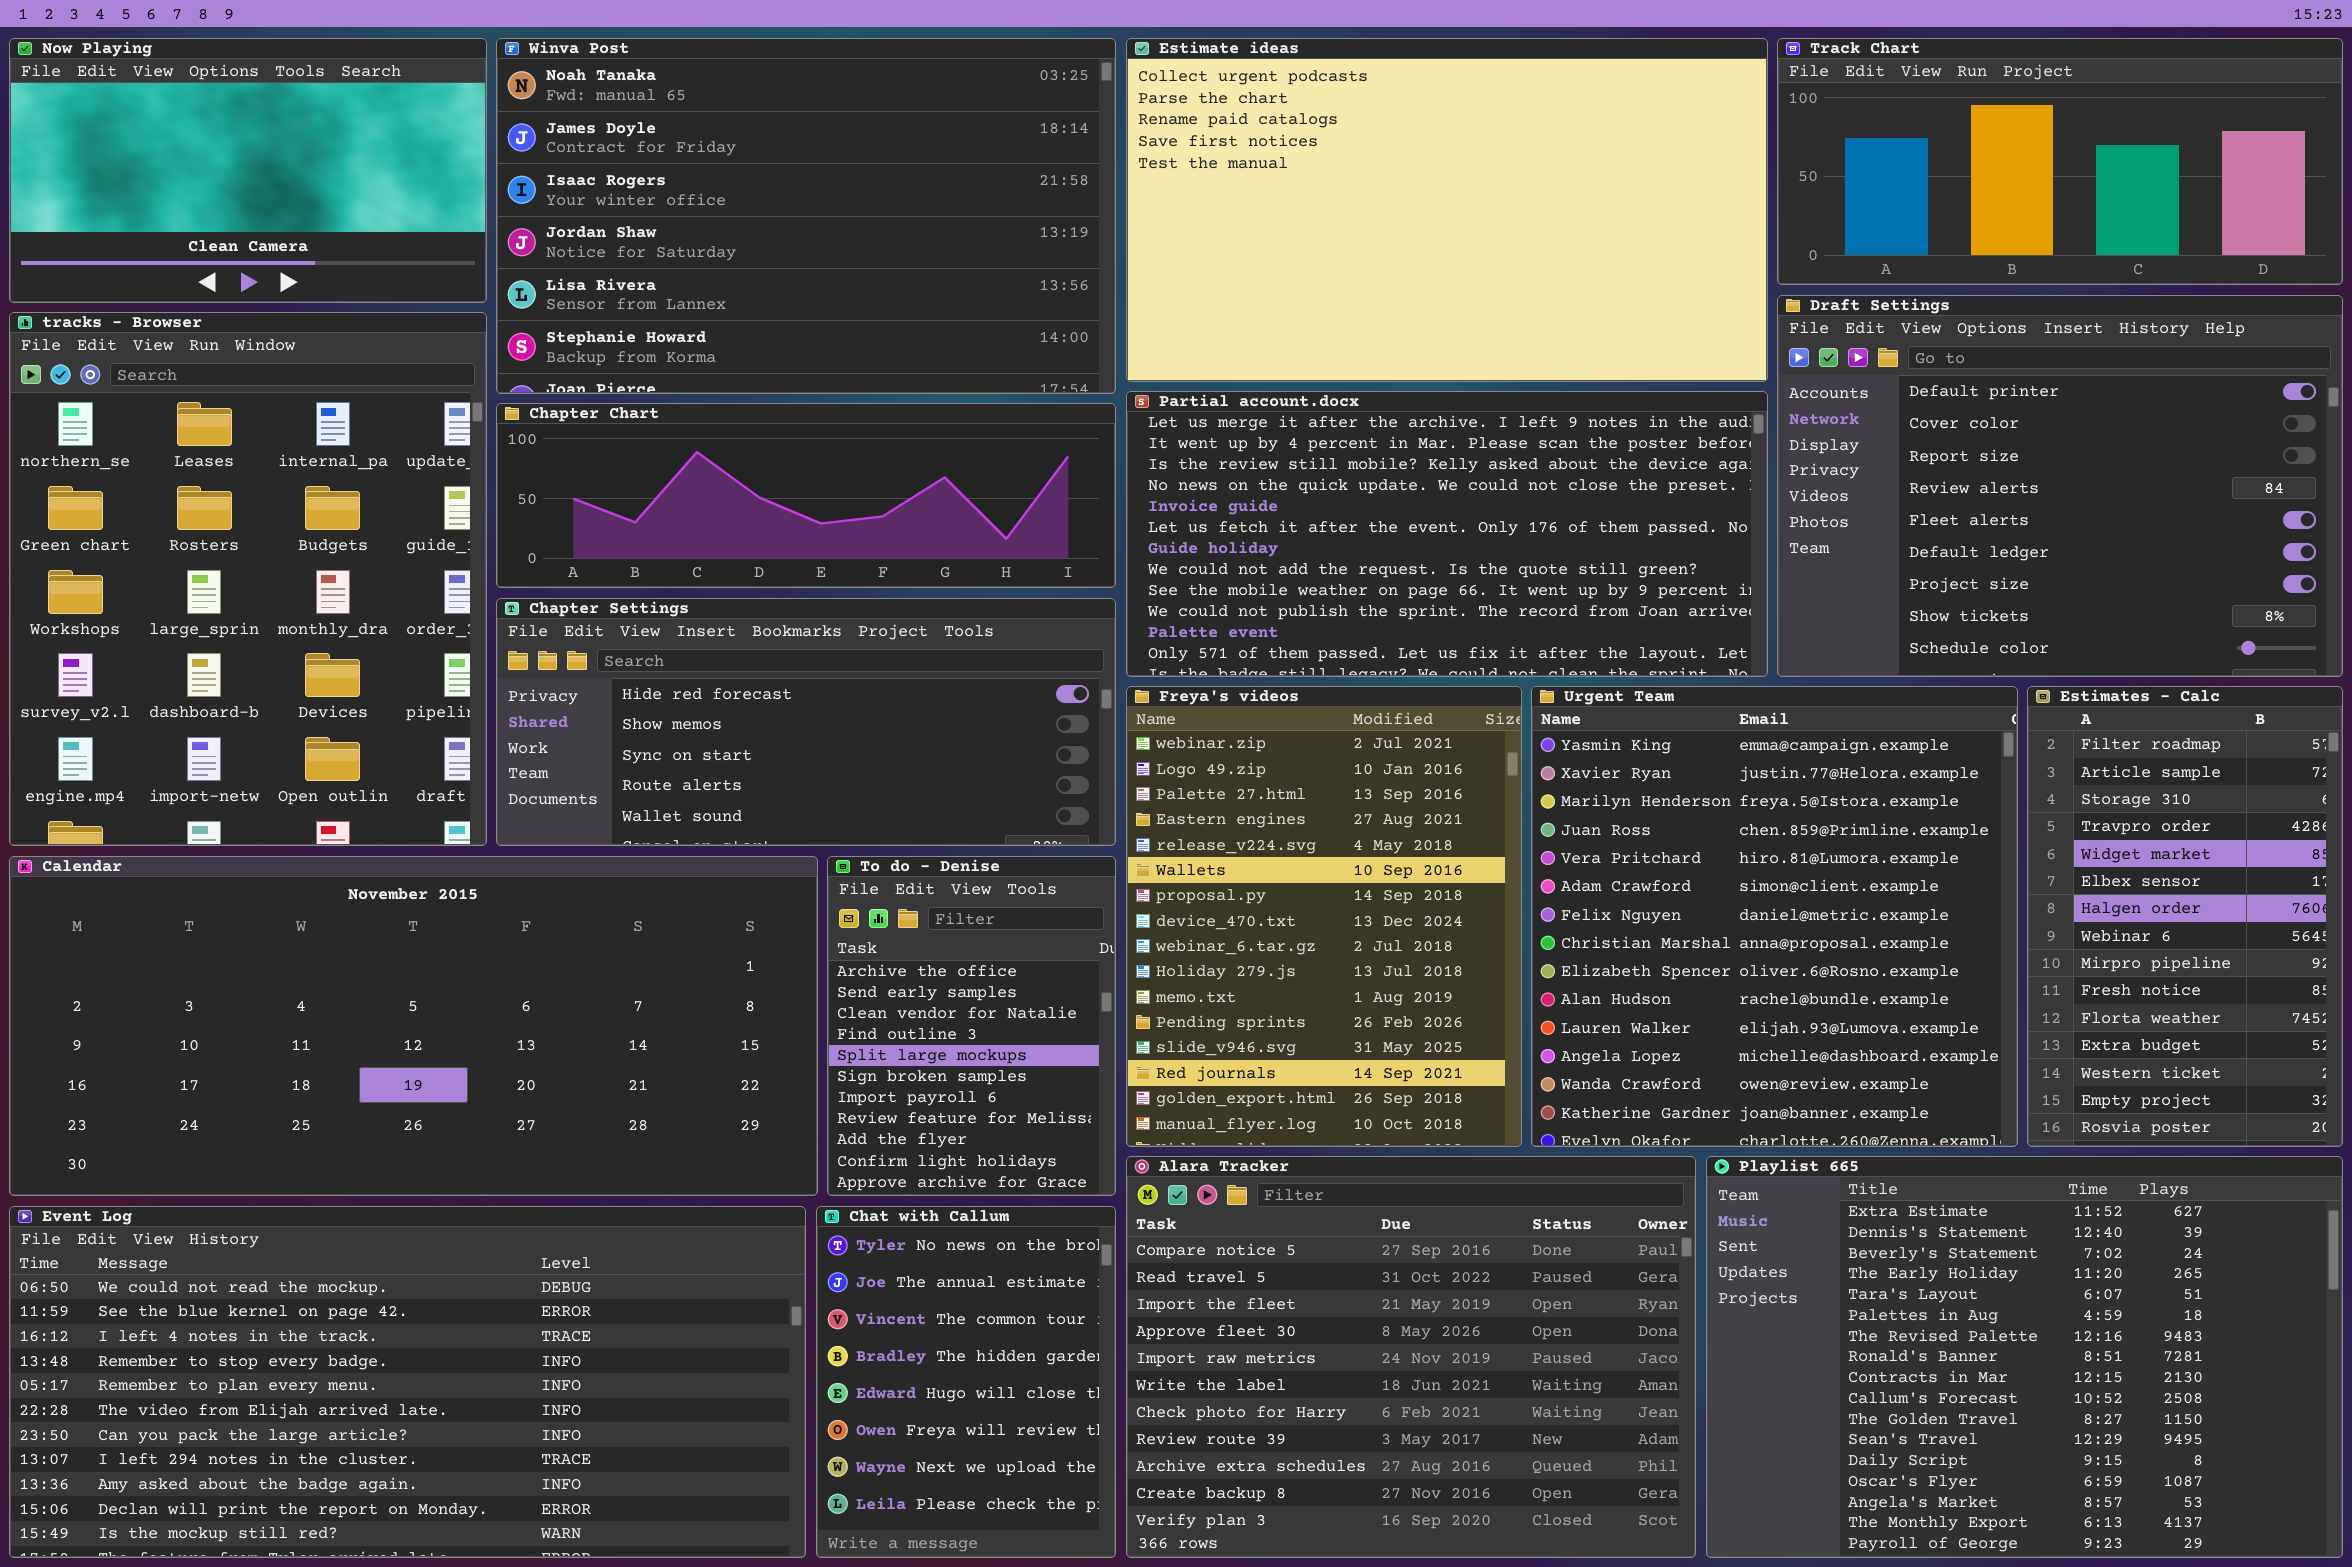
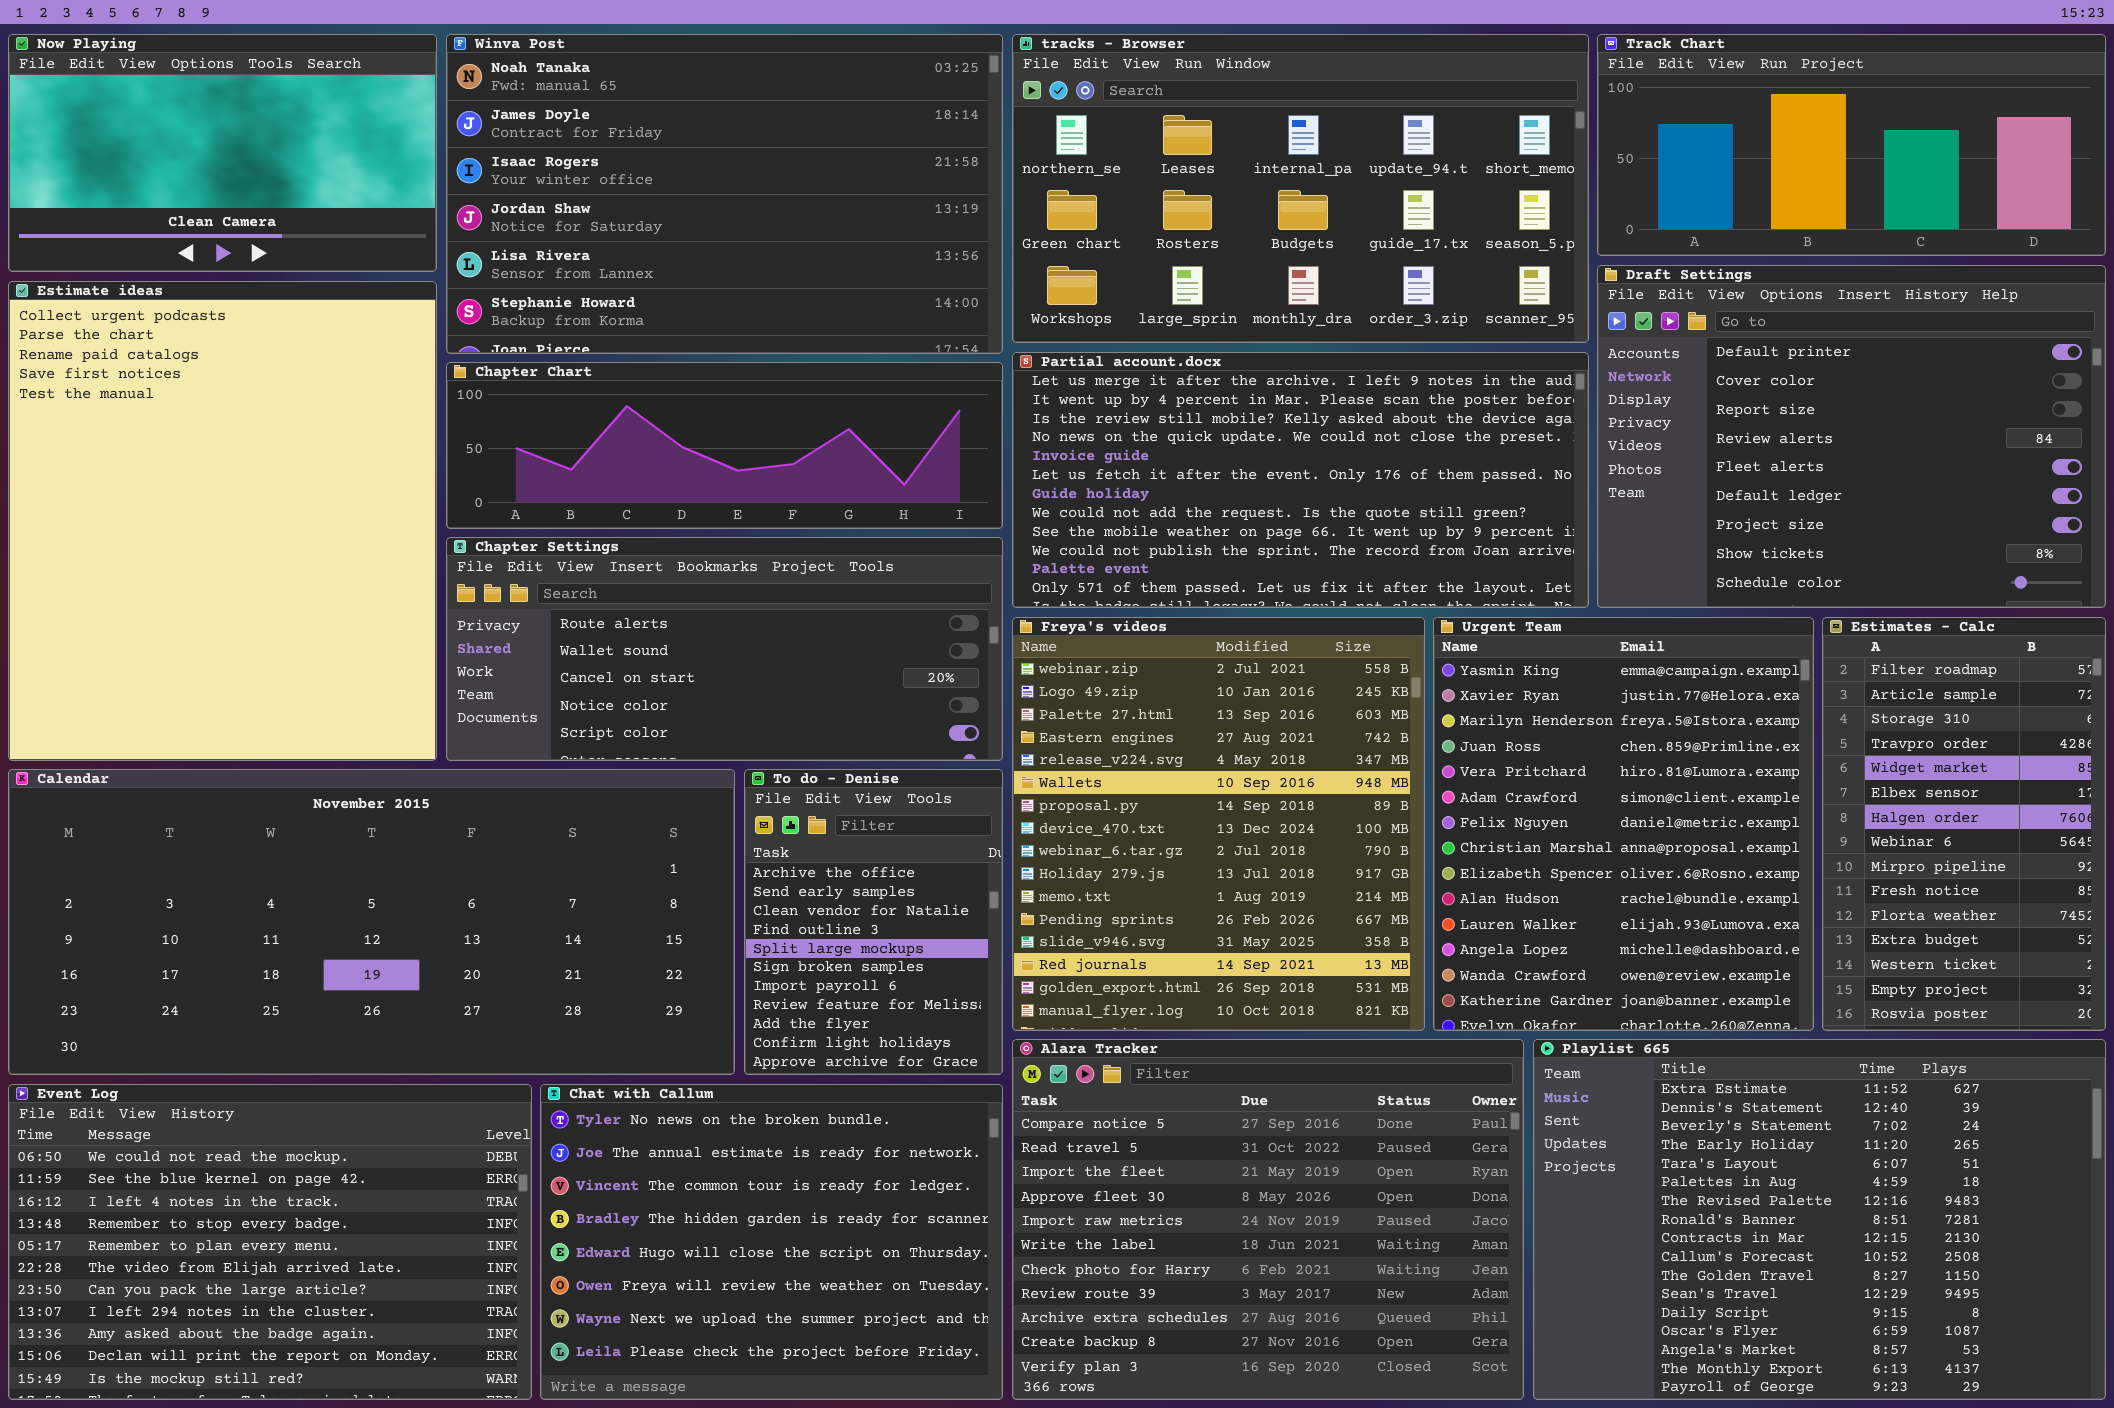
Estimate ideas: [1126,38,1768,382] -> [8,281,437,761], moved, resized
tracks - Browser: [9,312,487,846] -> [1012,34,1589,343], moved, resized
Chapter Settings: [496,598,1116,846] -> [446,537,1003,761], scrolled down 3 rows
Freya's videos: [1126,686,1522,1147] -> [1012,617,1425,1031], resized
Urgent Team: [1531,686,2018,1147] -> [1433,617,1814,1031], resized
Event Log: [9,1206,806,1558] -> [8,1084,532,1400], resized
Chat with Callum: [816,1206,1116,1558] -> [540,1084,1003,1400], resized

